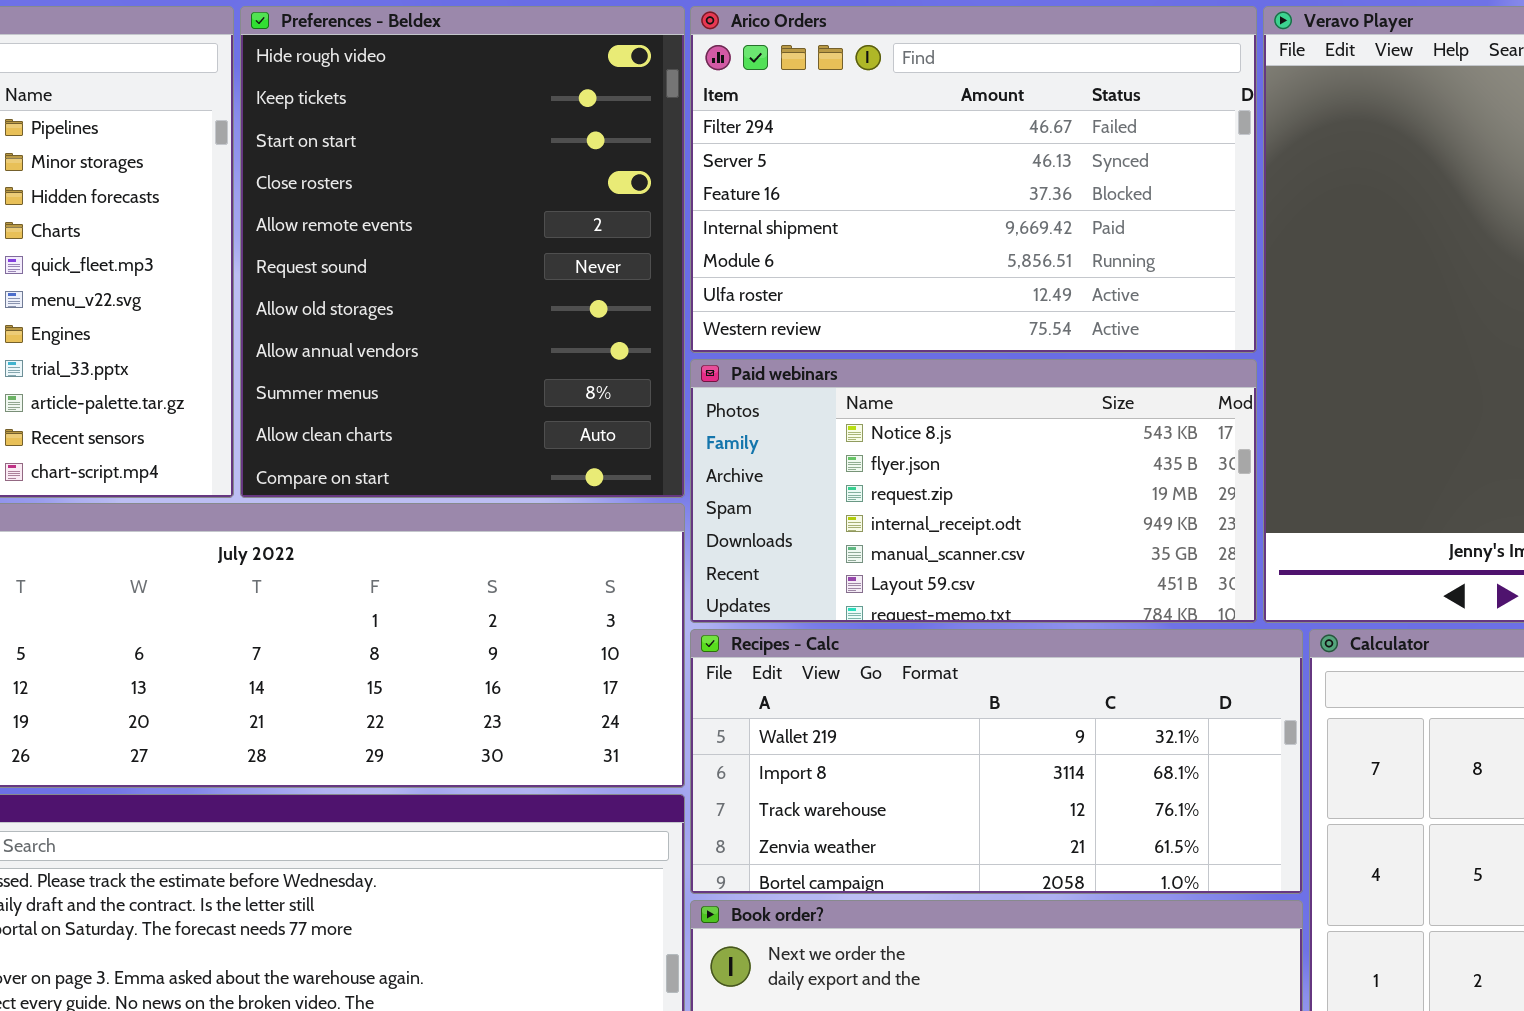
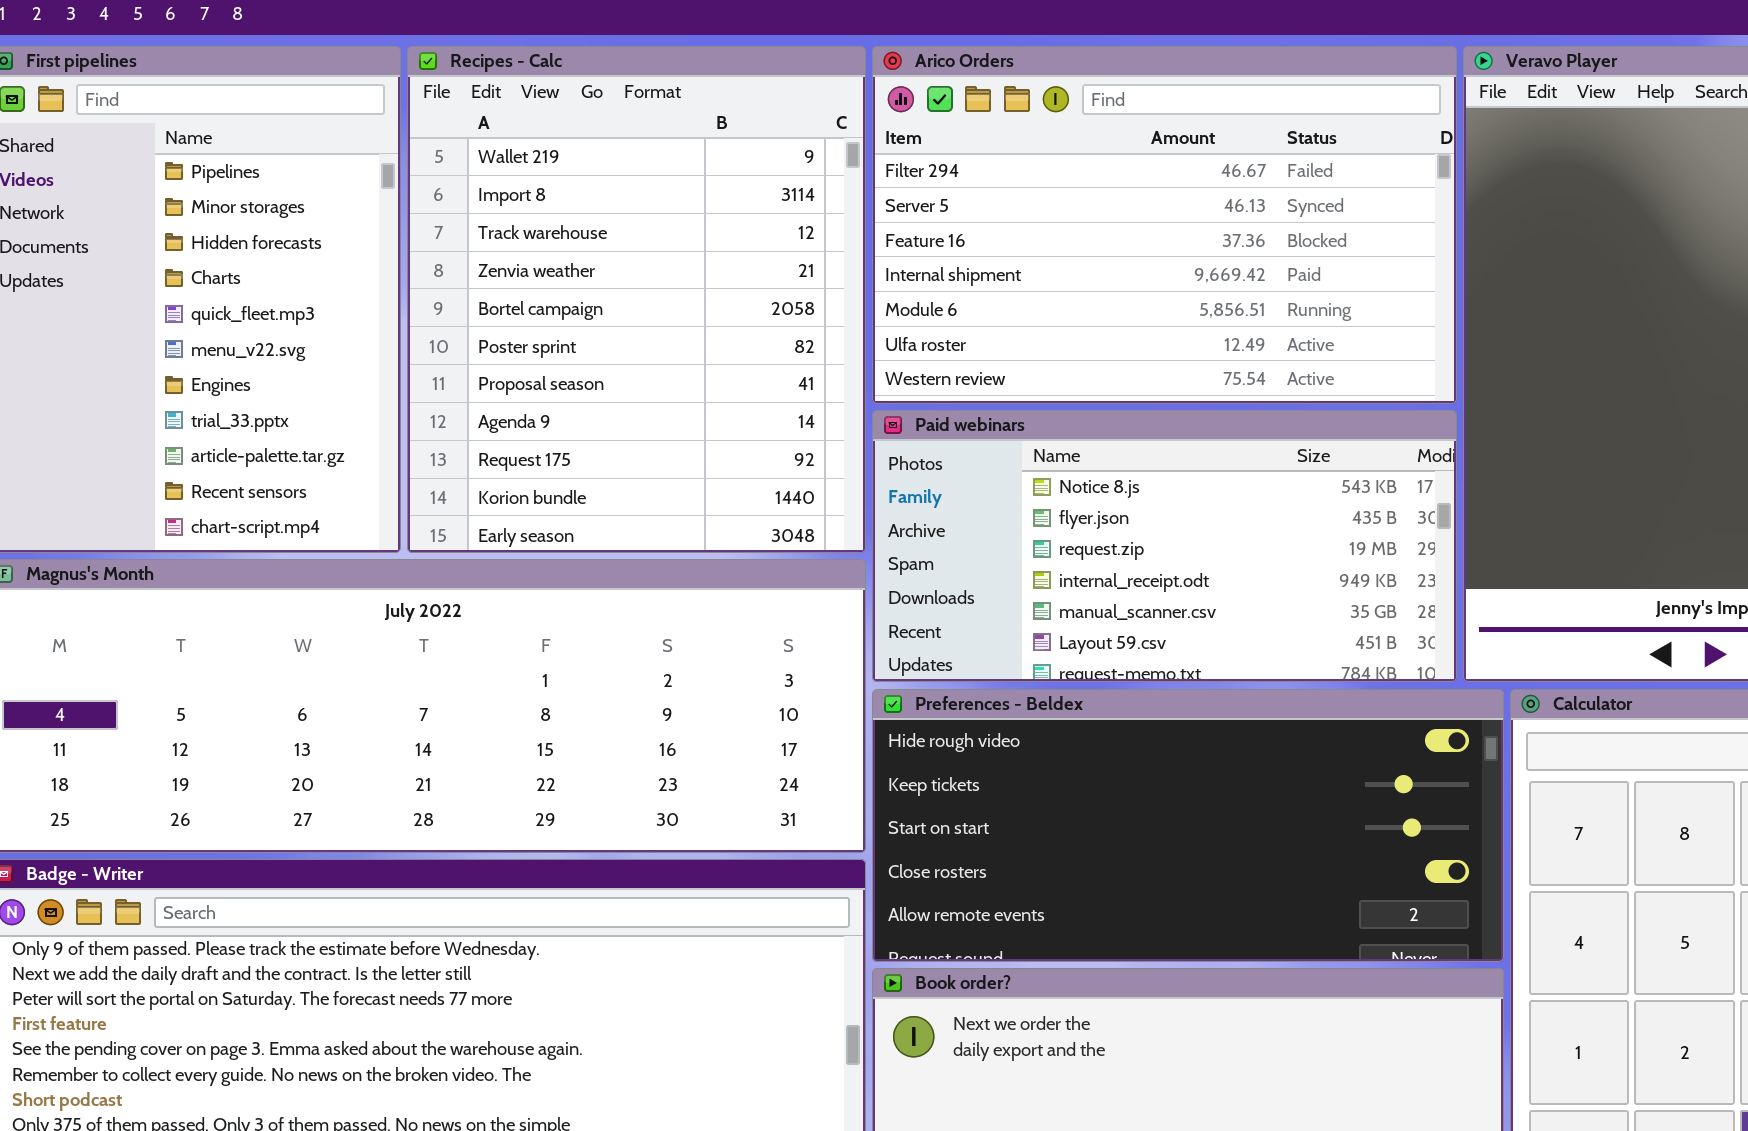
Preferences - Beldex: [240,6,685,498] -> [872,689,1504,962], moved, resized
Recipes - Calc: [690,629,1303,894] -> [407,46,866,553], moved, resized

